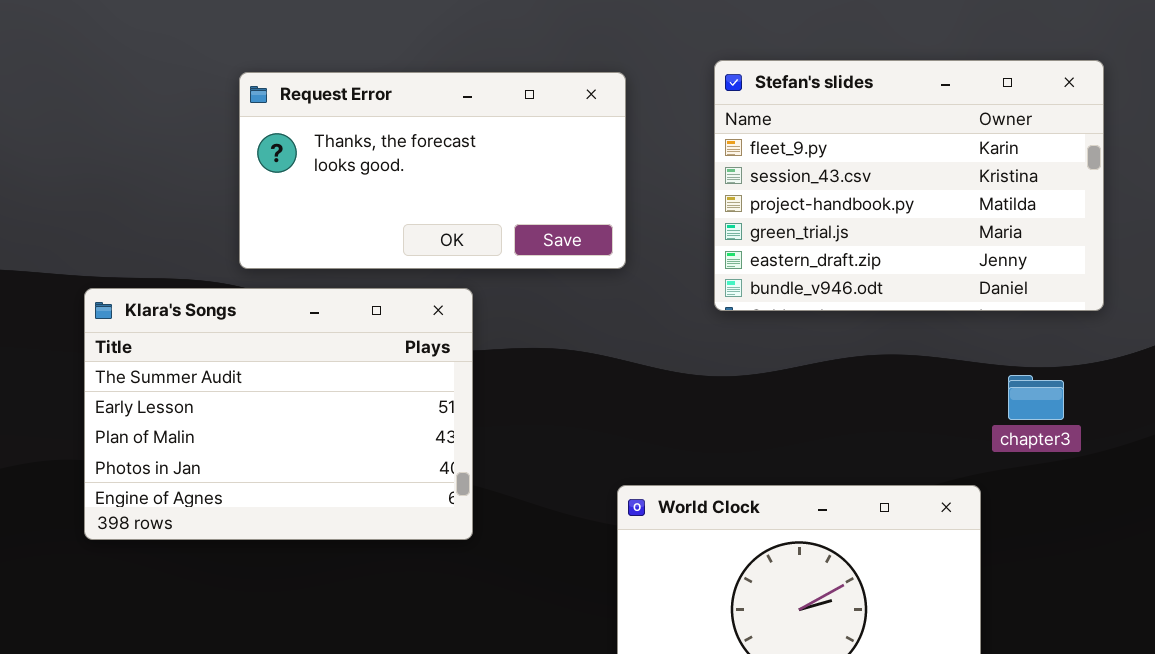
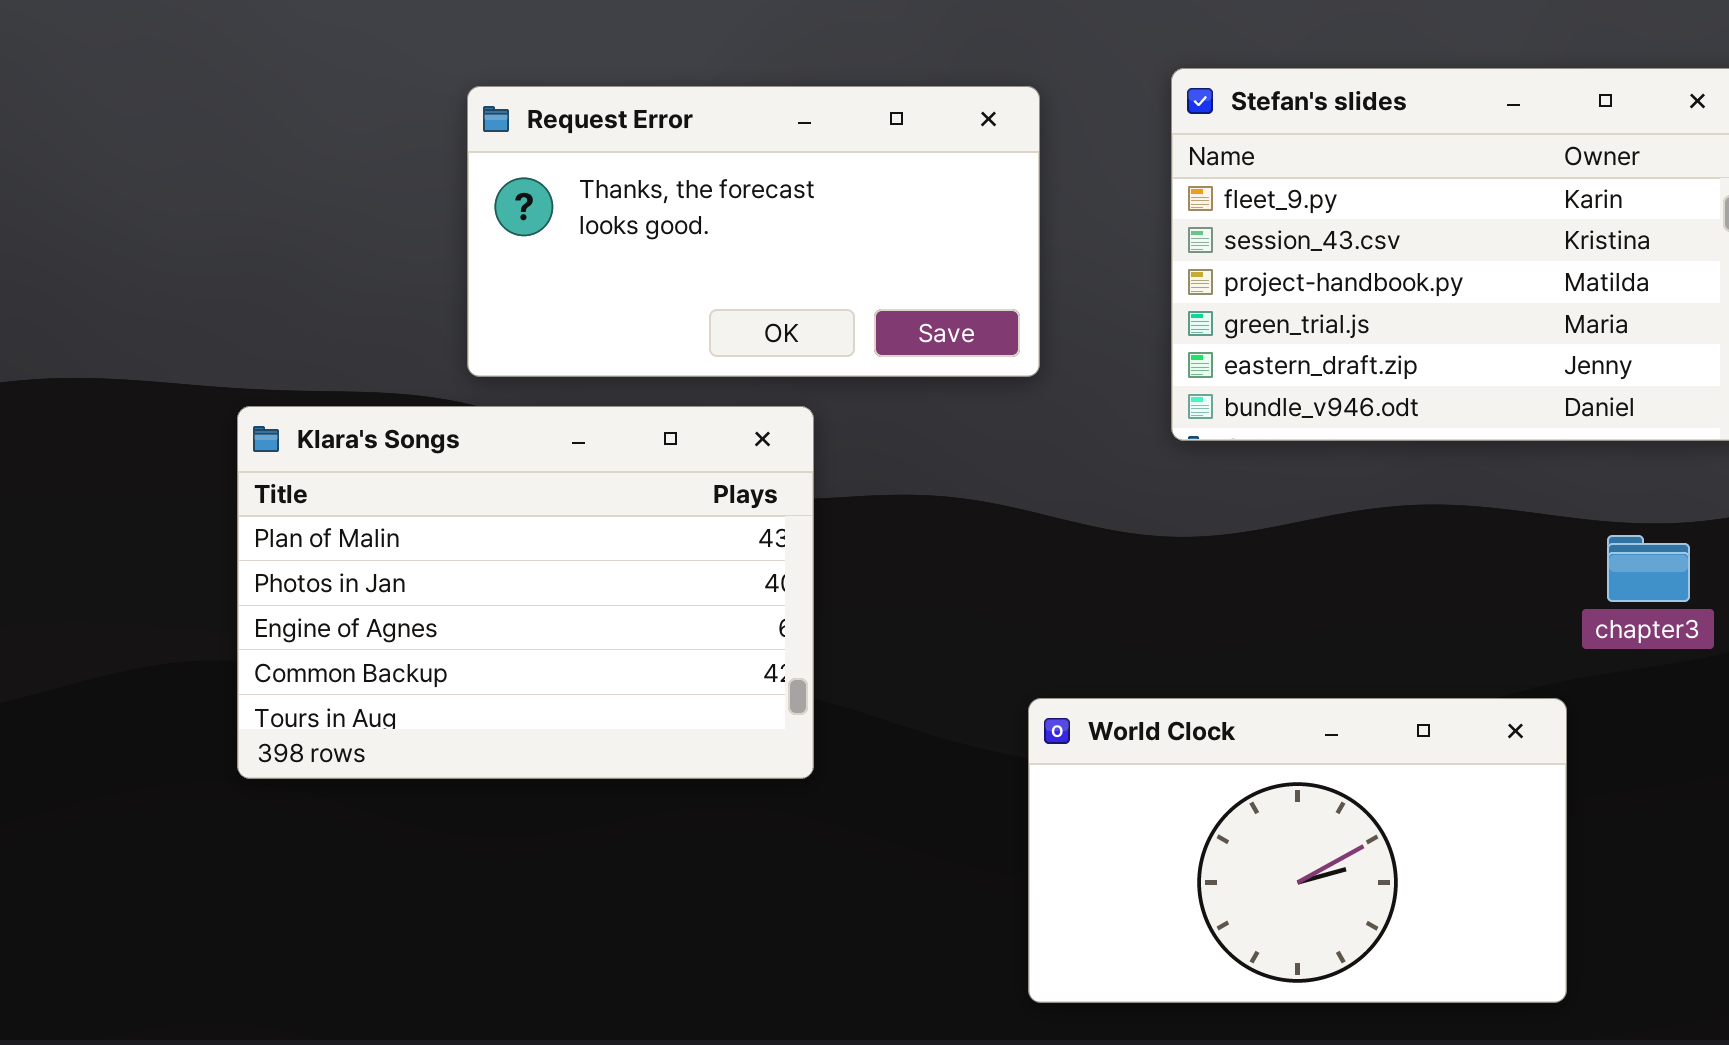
Klara's Songs: [84,288,473,540] -> [237,406,814,779], scrolled down 2 rows

